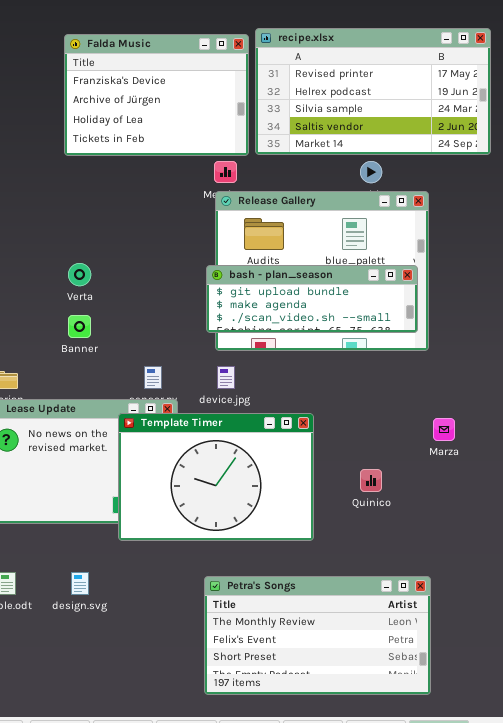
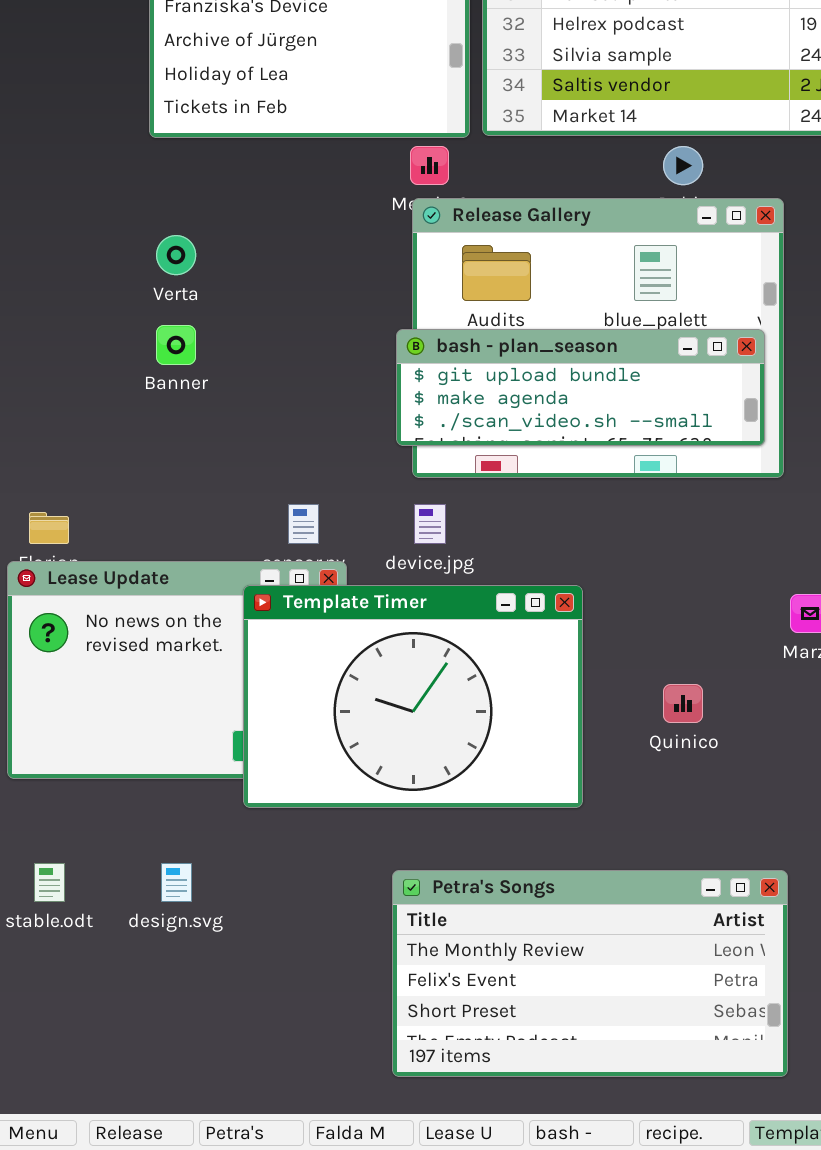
Verta: [68,263,91,286] -> [156,235,196,275], moved
Banner: [68,315,91,338] -> [156,325,196,365], moved

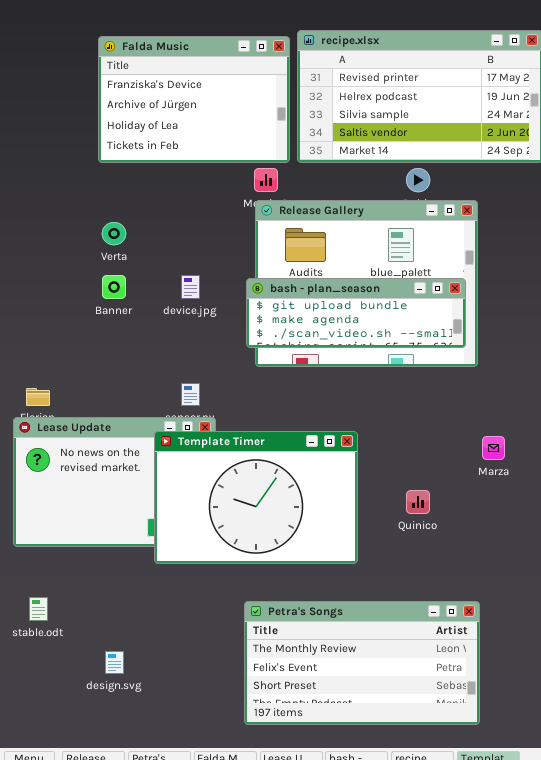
device.jpg: [414,504,446,544] -> [181,275,200,299], moved
design.svg: [161,863,192,902] -> [105,651,124,674], moved

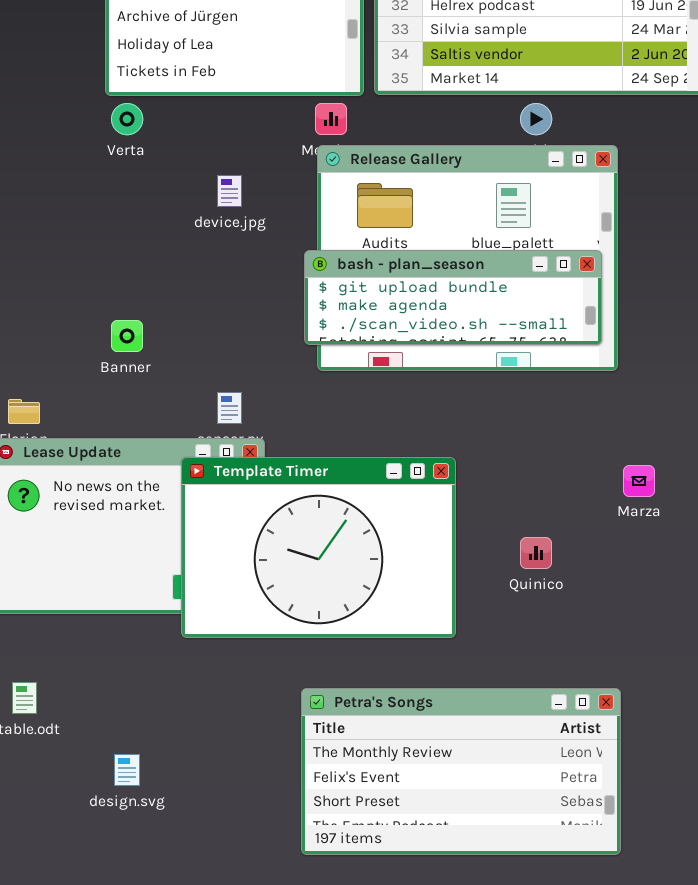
Verta: [102,222,126,245] -> [111,103,143,135], moved
Banner: [102,275,126,299] -> [111,320,143,352], moved
device.jpg: [181,275,200,299] -> [217,175,242,207], moved

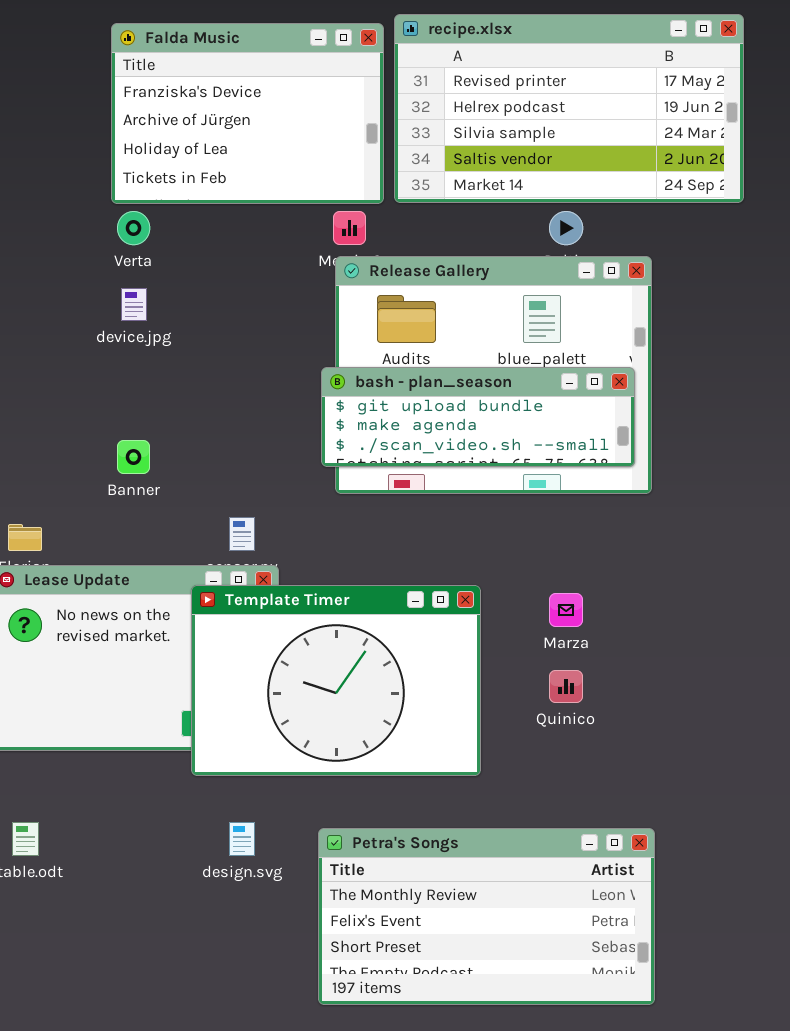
device.jpg: [217,175,242,207] -> [121,288,147,321], moved
Marza: [623,465,655,497] -> [549,593,583,627], moved
design.svg: [114,754,140,786] -> [229,822,255,856], moved

